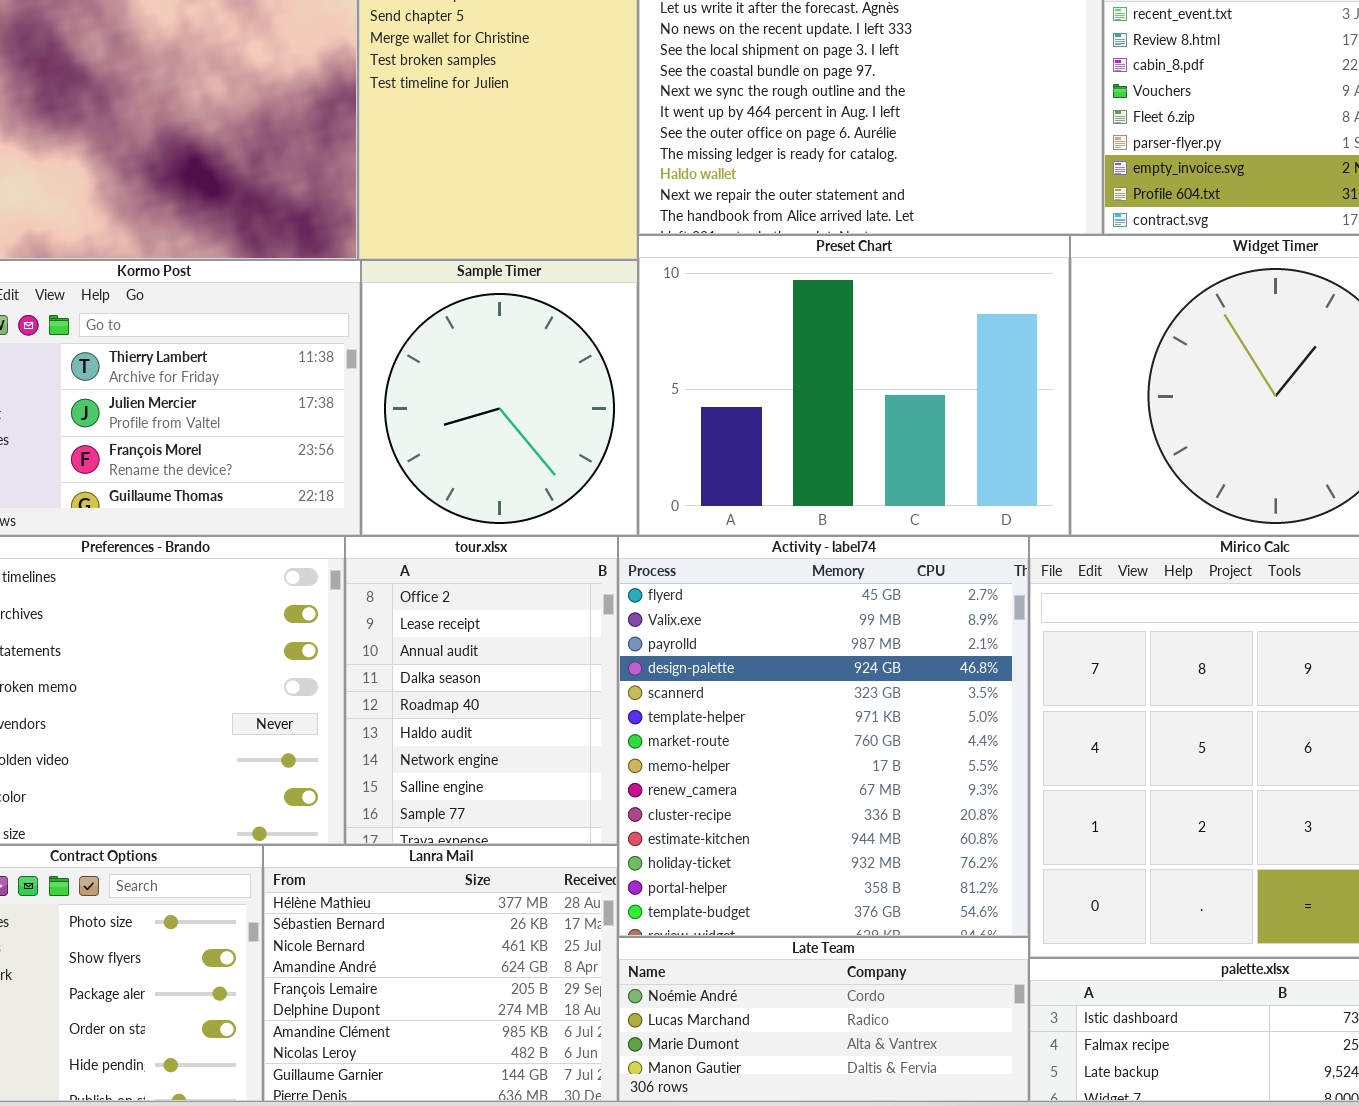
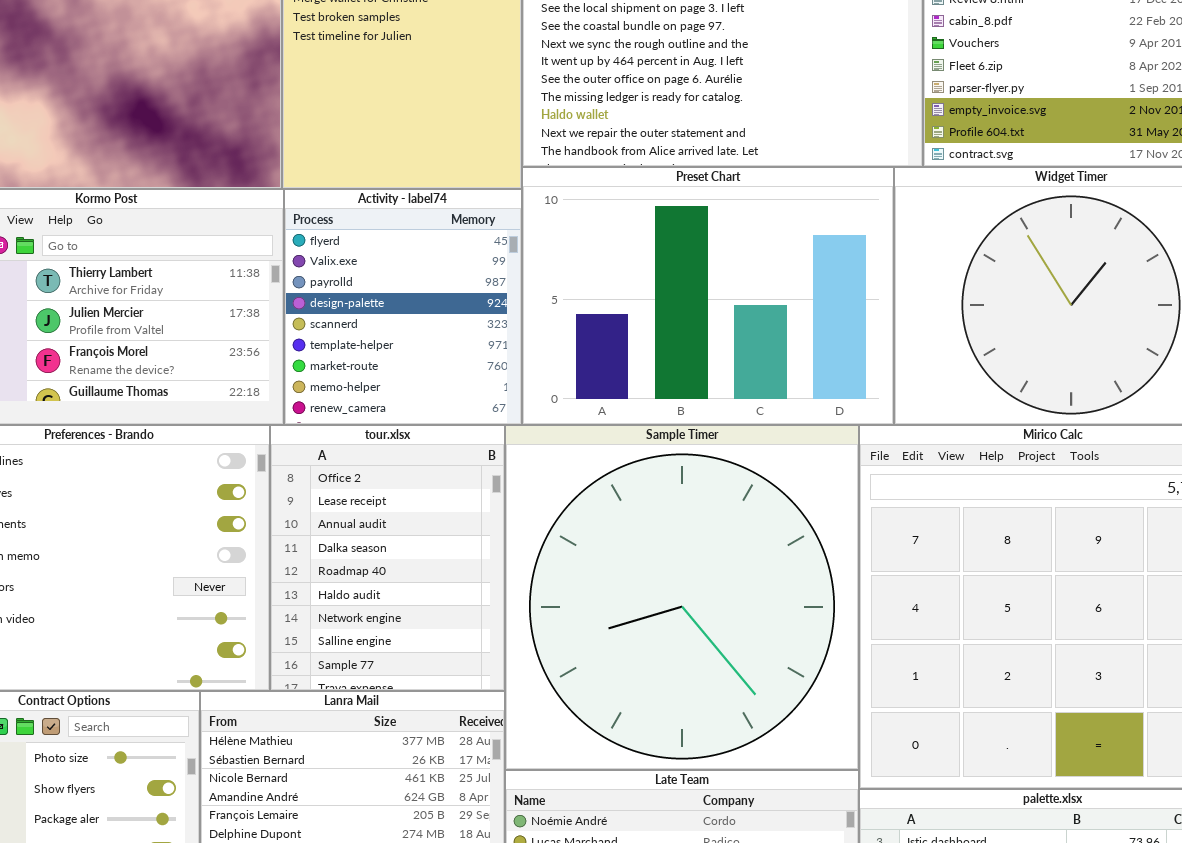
Sample Timer: [361,260,638,536] -> [505,425,859,770], moved, resized
Activity - label74: [618,536,1029,937] -> [284,189,522,425], moved, resized

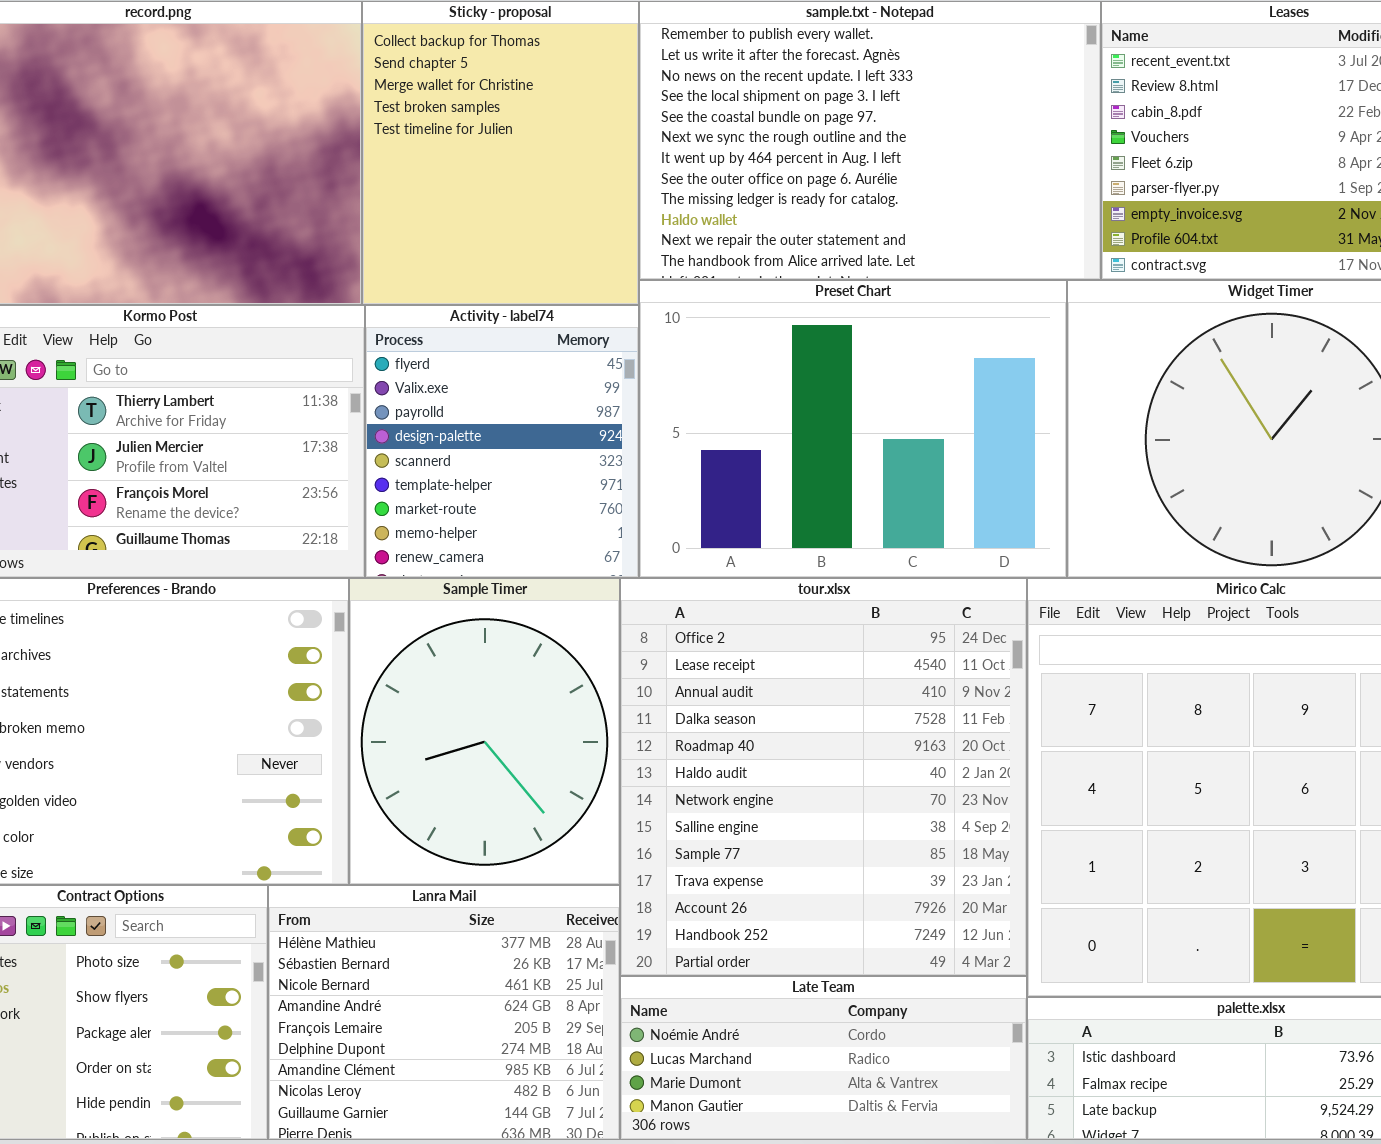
tour.xlsx: [270,425,505,691] -> [620,578,1027,976], moved, resized
Sample Timer: [505,425,859,770] -> [349,578,620,885], moved, resized

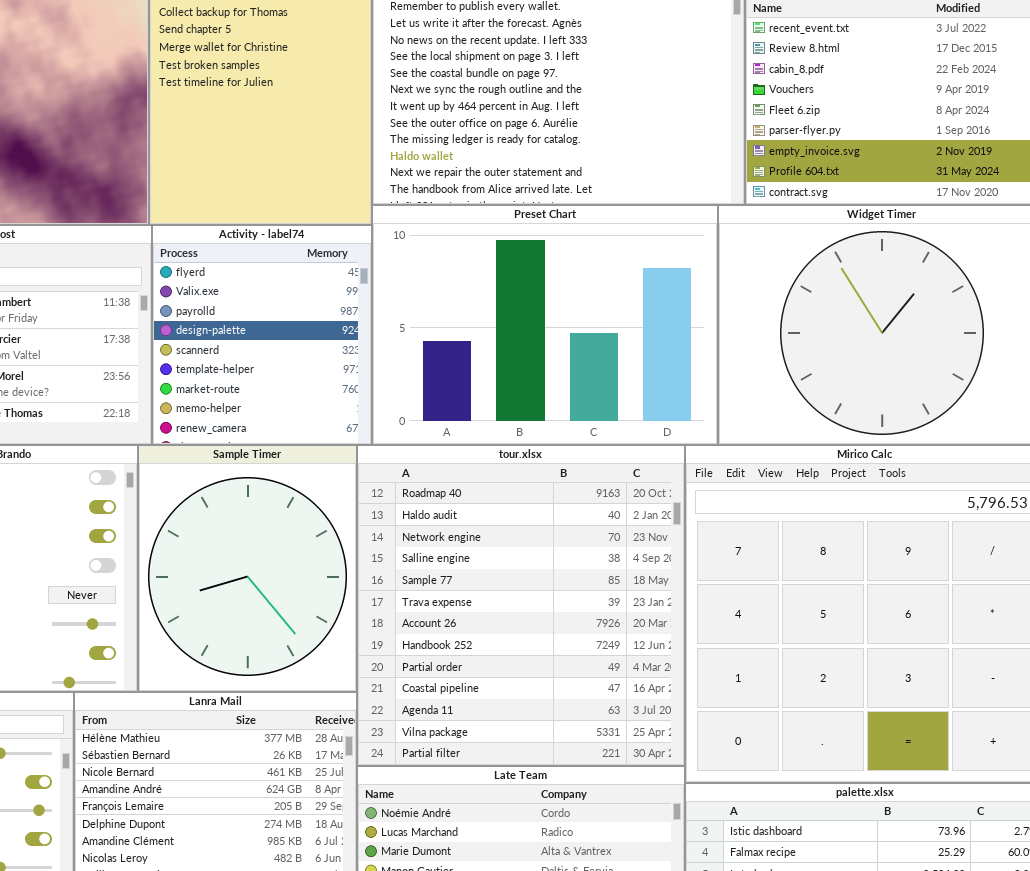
tour.xlsx: [620,578,1027,976] -> [357,445,685,766], scrolled down 4 rows

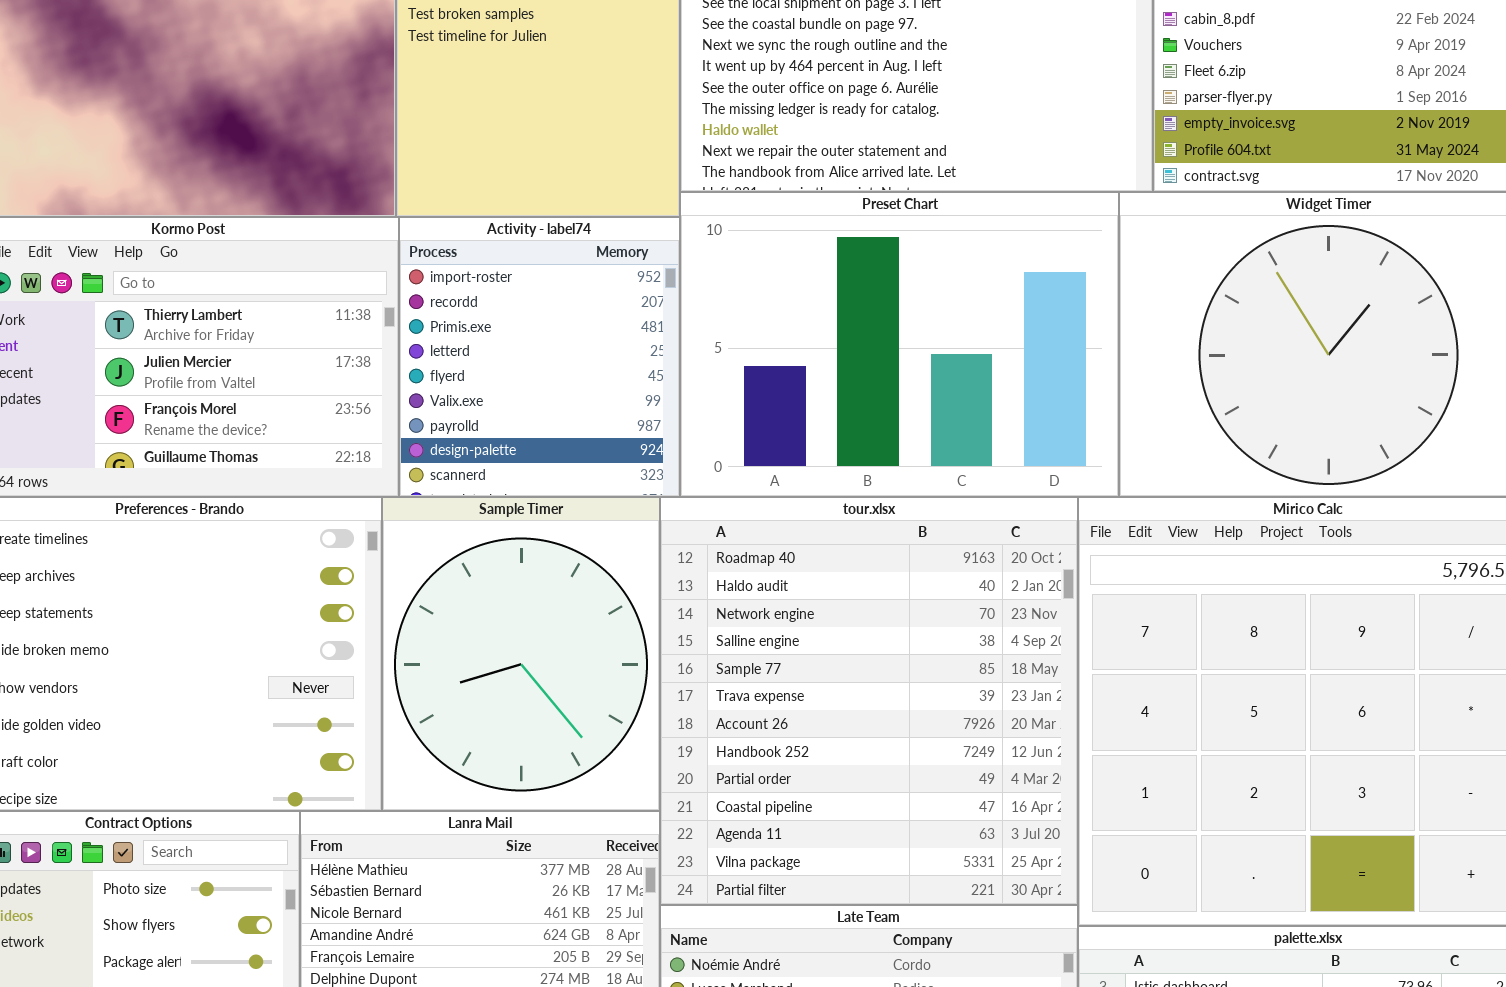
Activity - label74: [152,225,372,445] -> [399,217,680,497], scrolled up 4 rows

